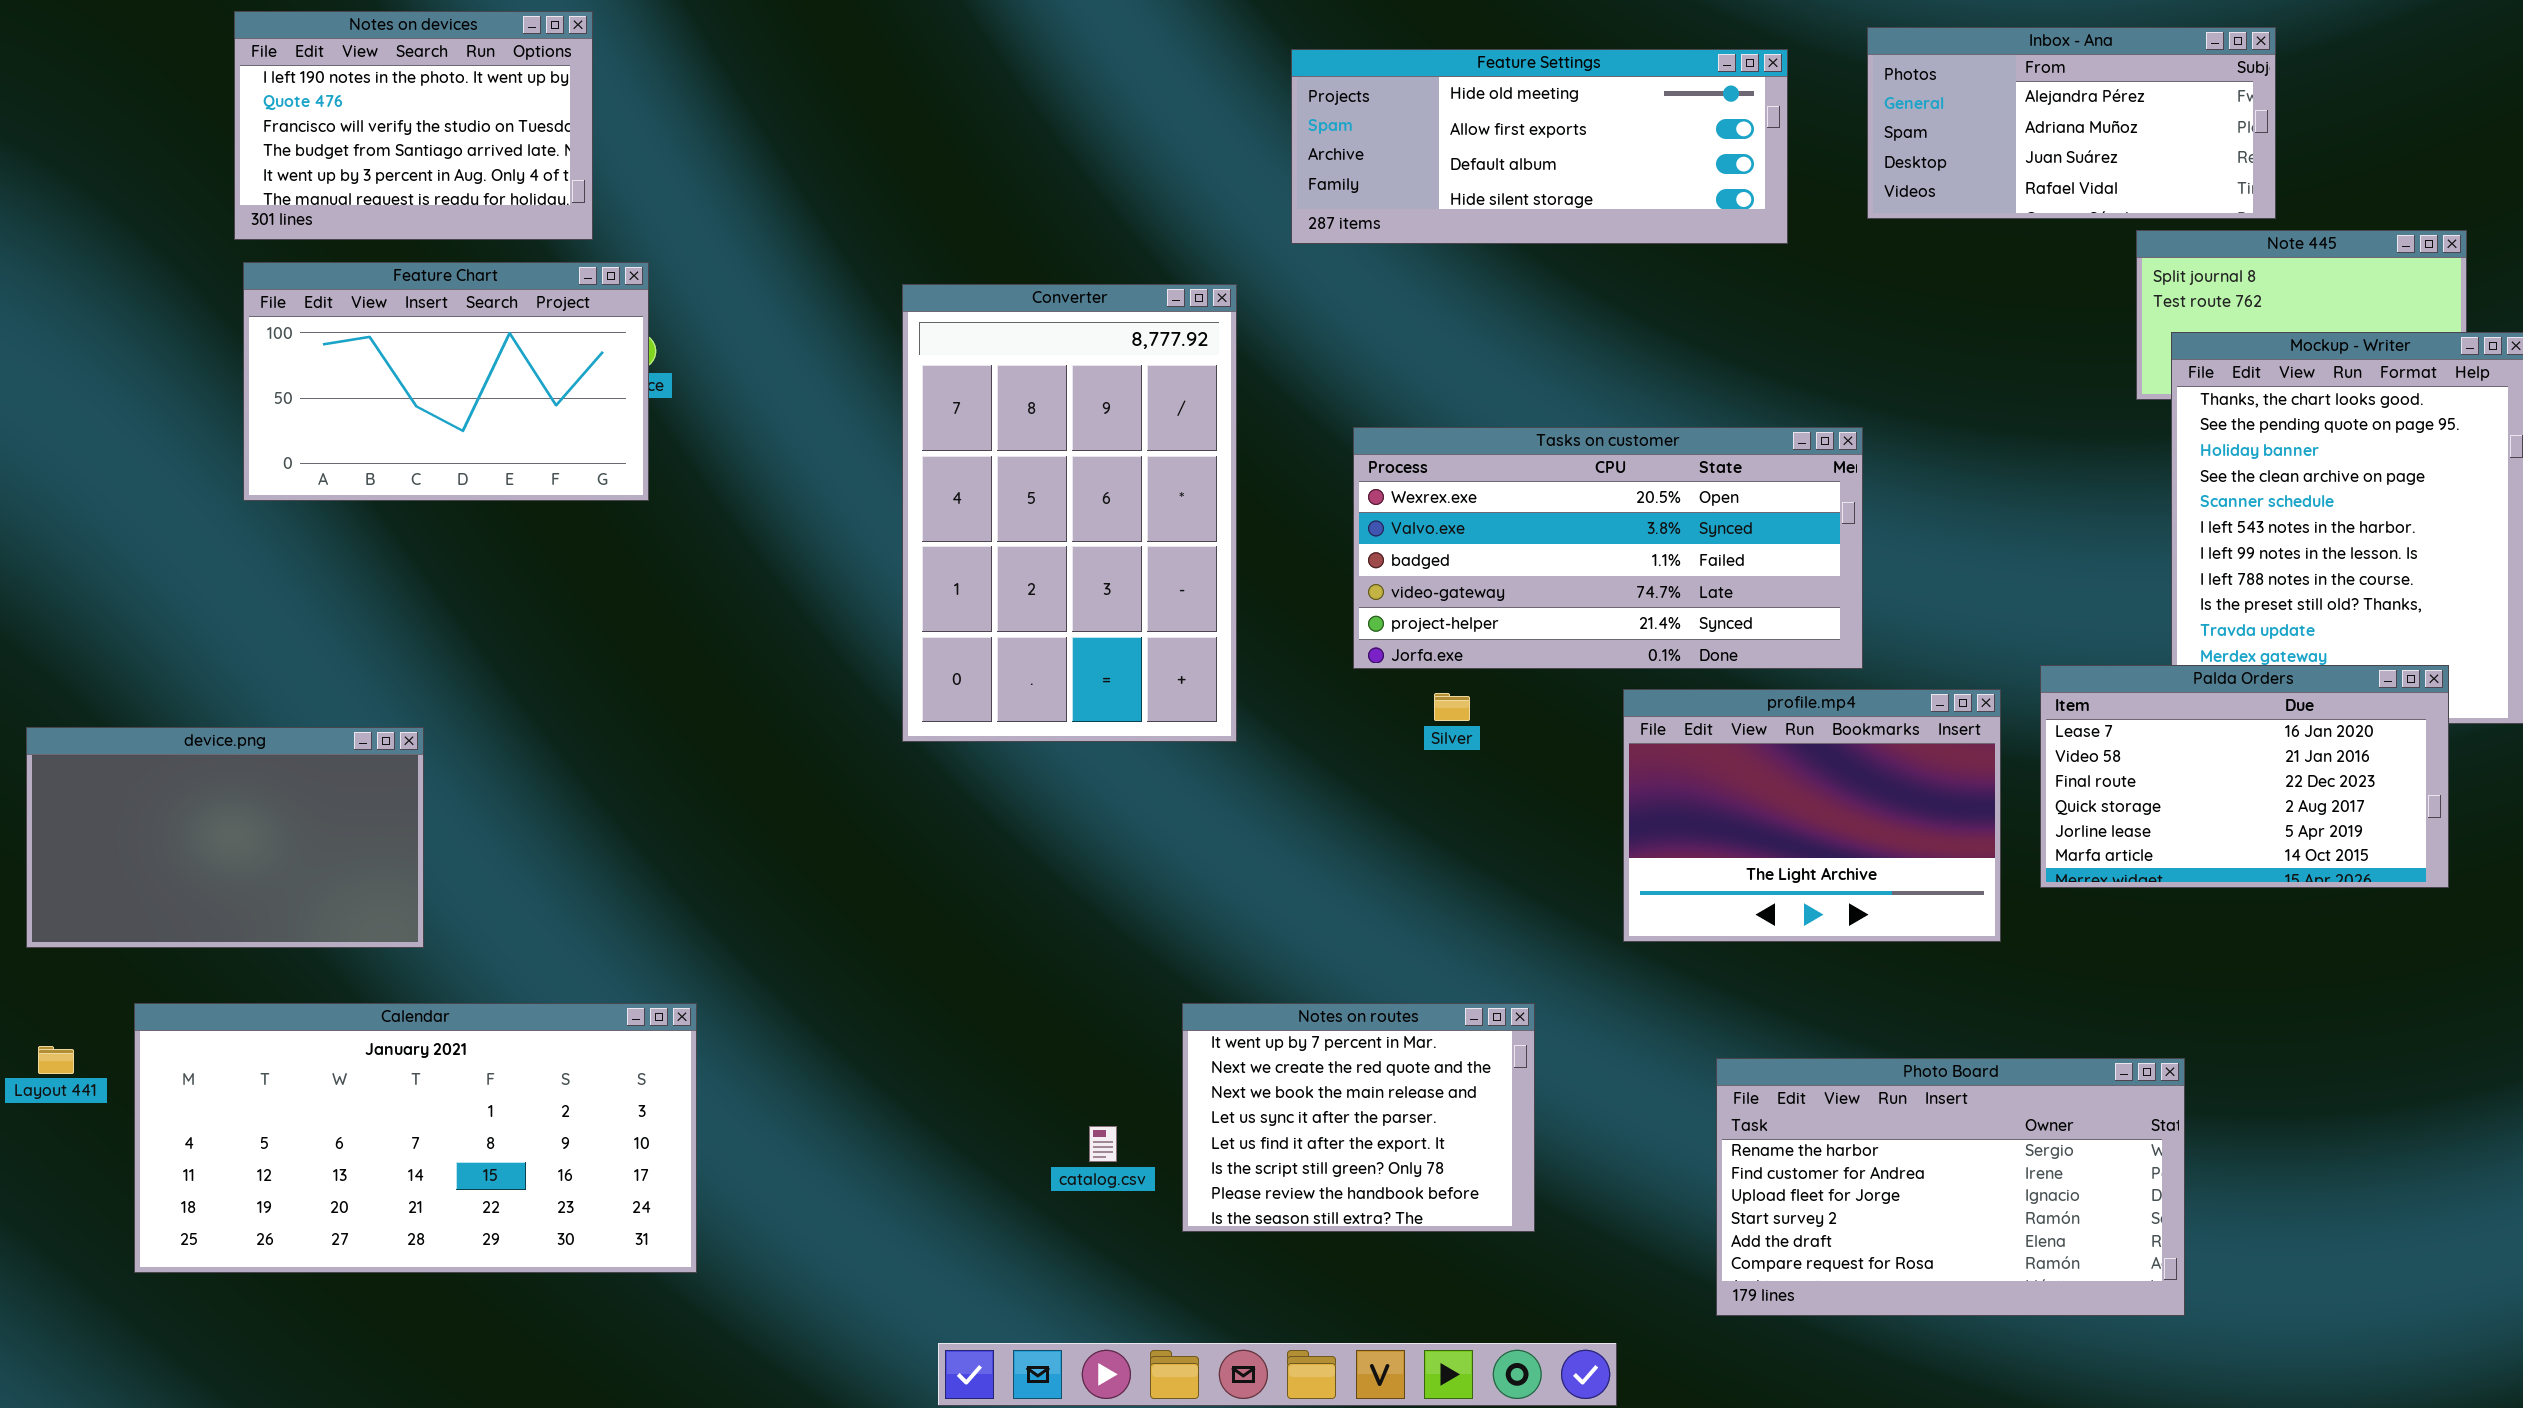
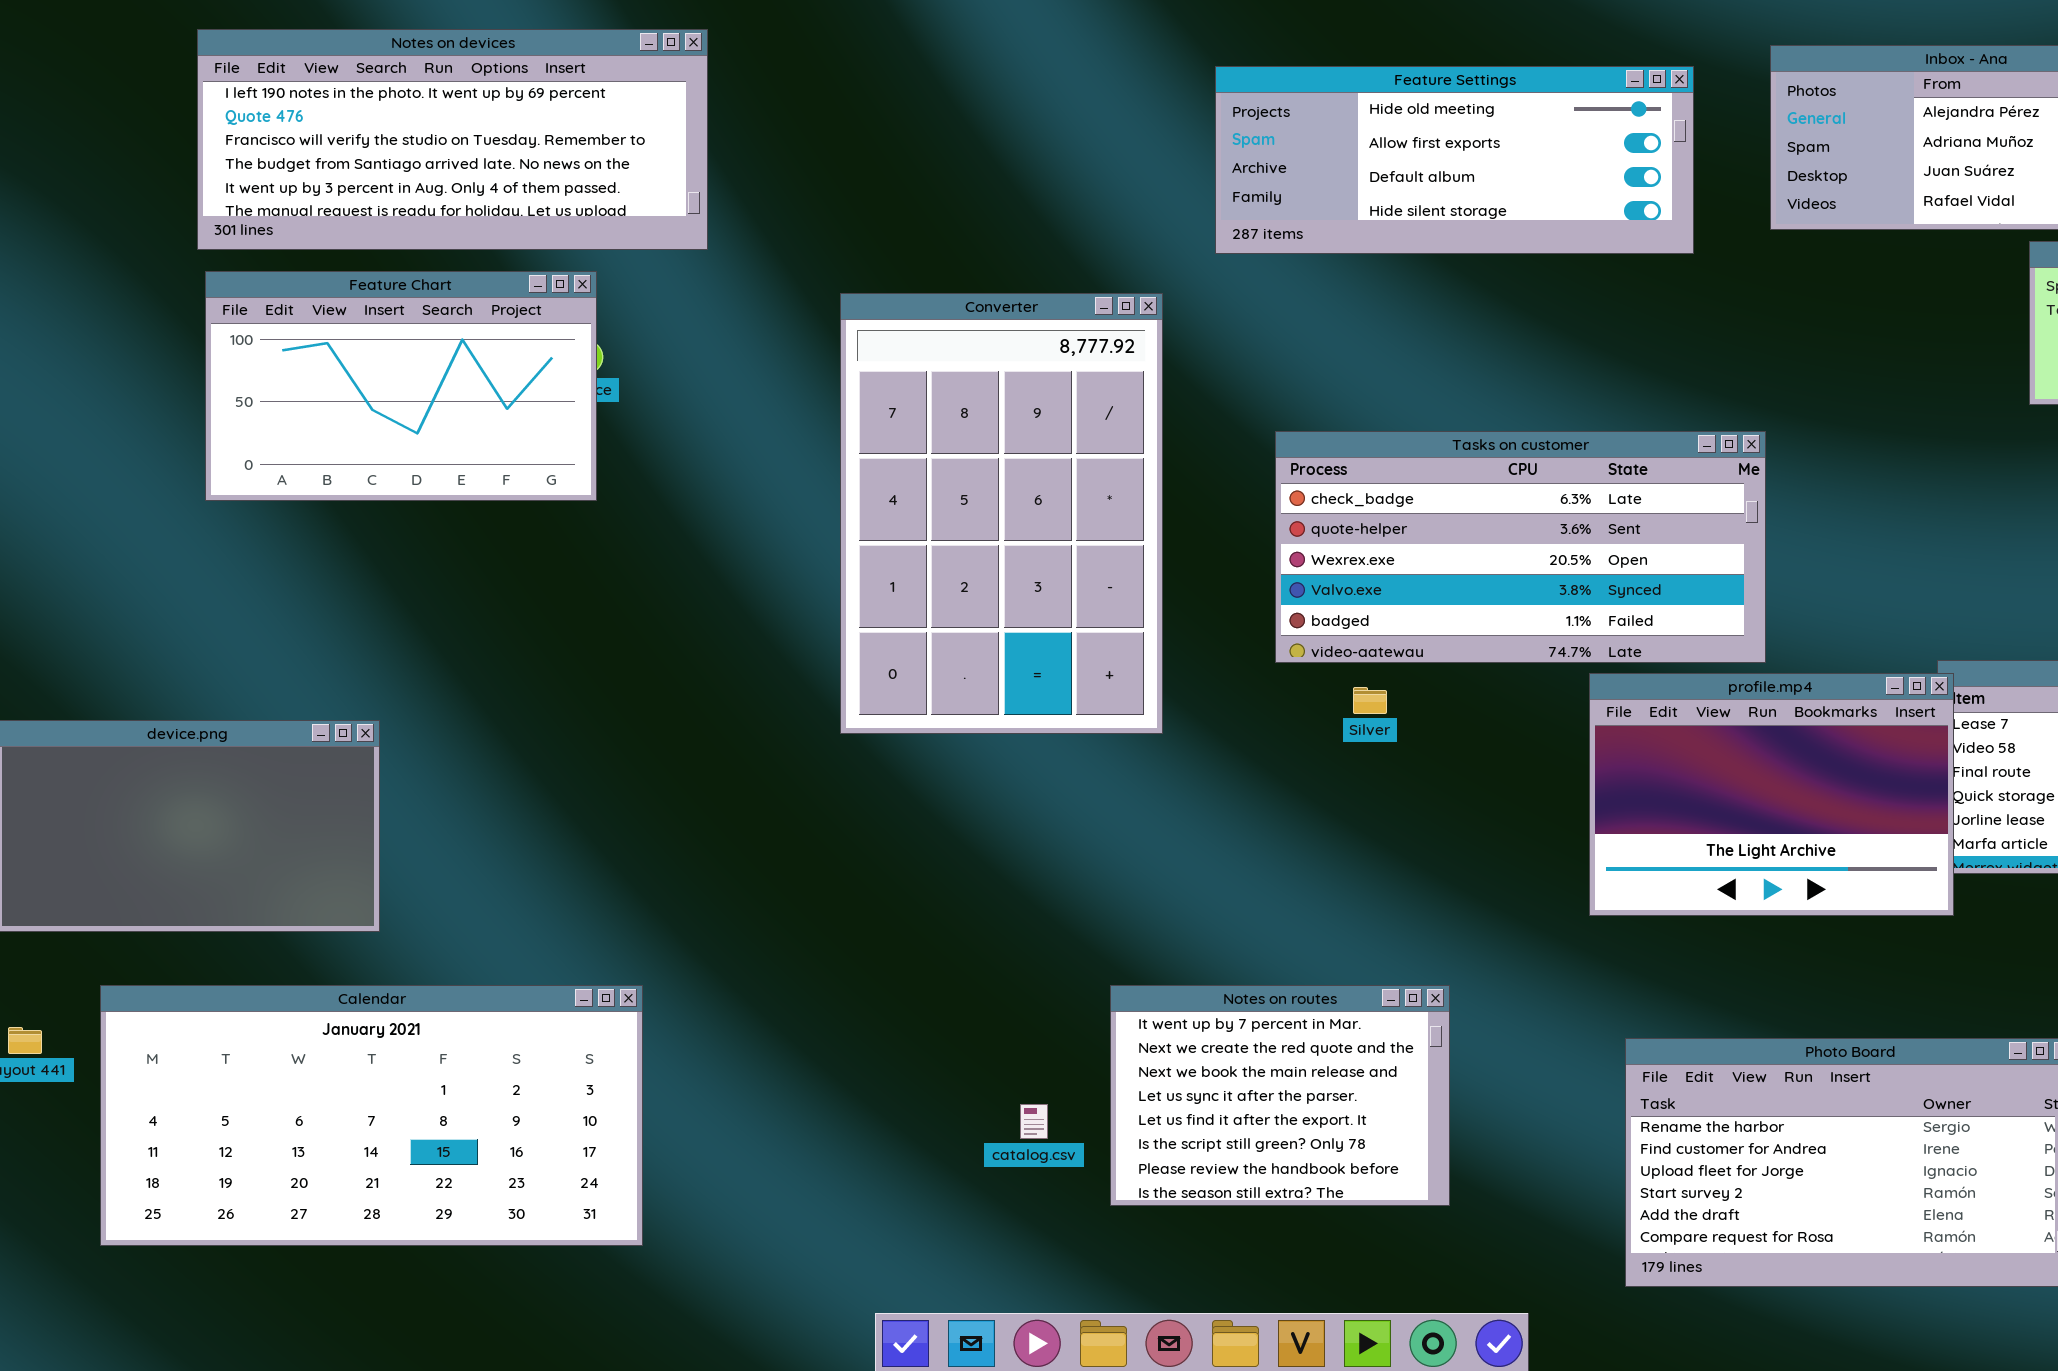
Notes on devices: [234,11,593,240] -> [197,29,708,250], resized
Tasks on customer: [1353,427,1863,669] -> [1275,431,1766,663], scrolled up 2 rows
profile.mp4: [1623,689,2001,942] -> [1589,673,1954,916], moved

